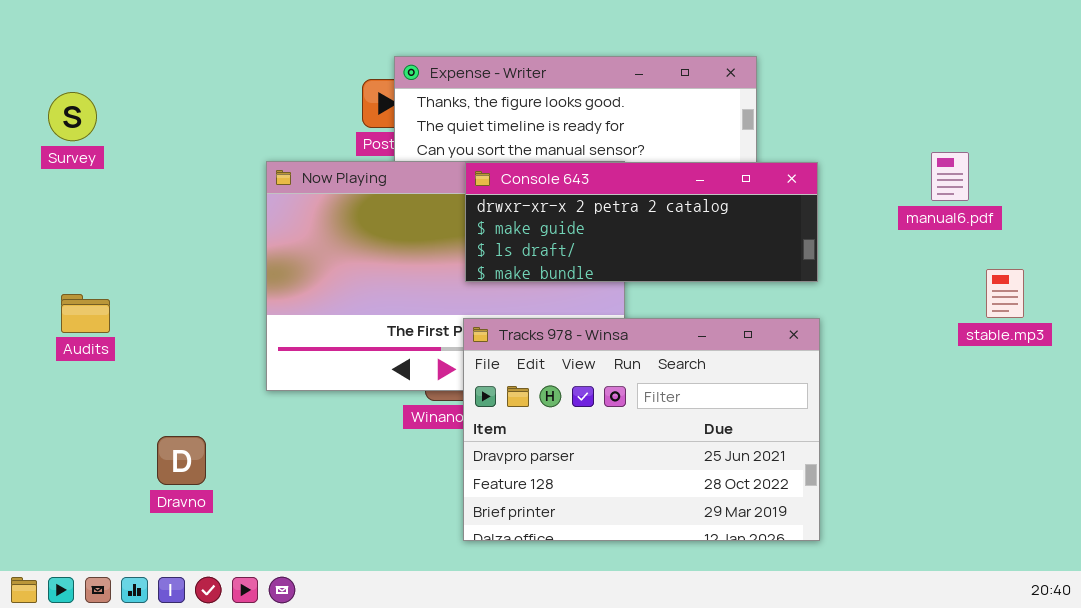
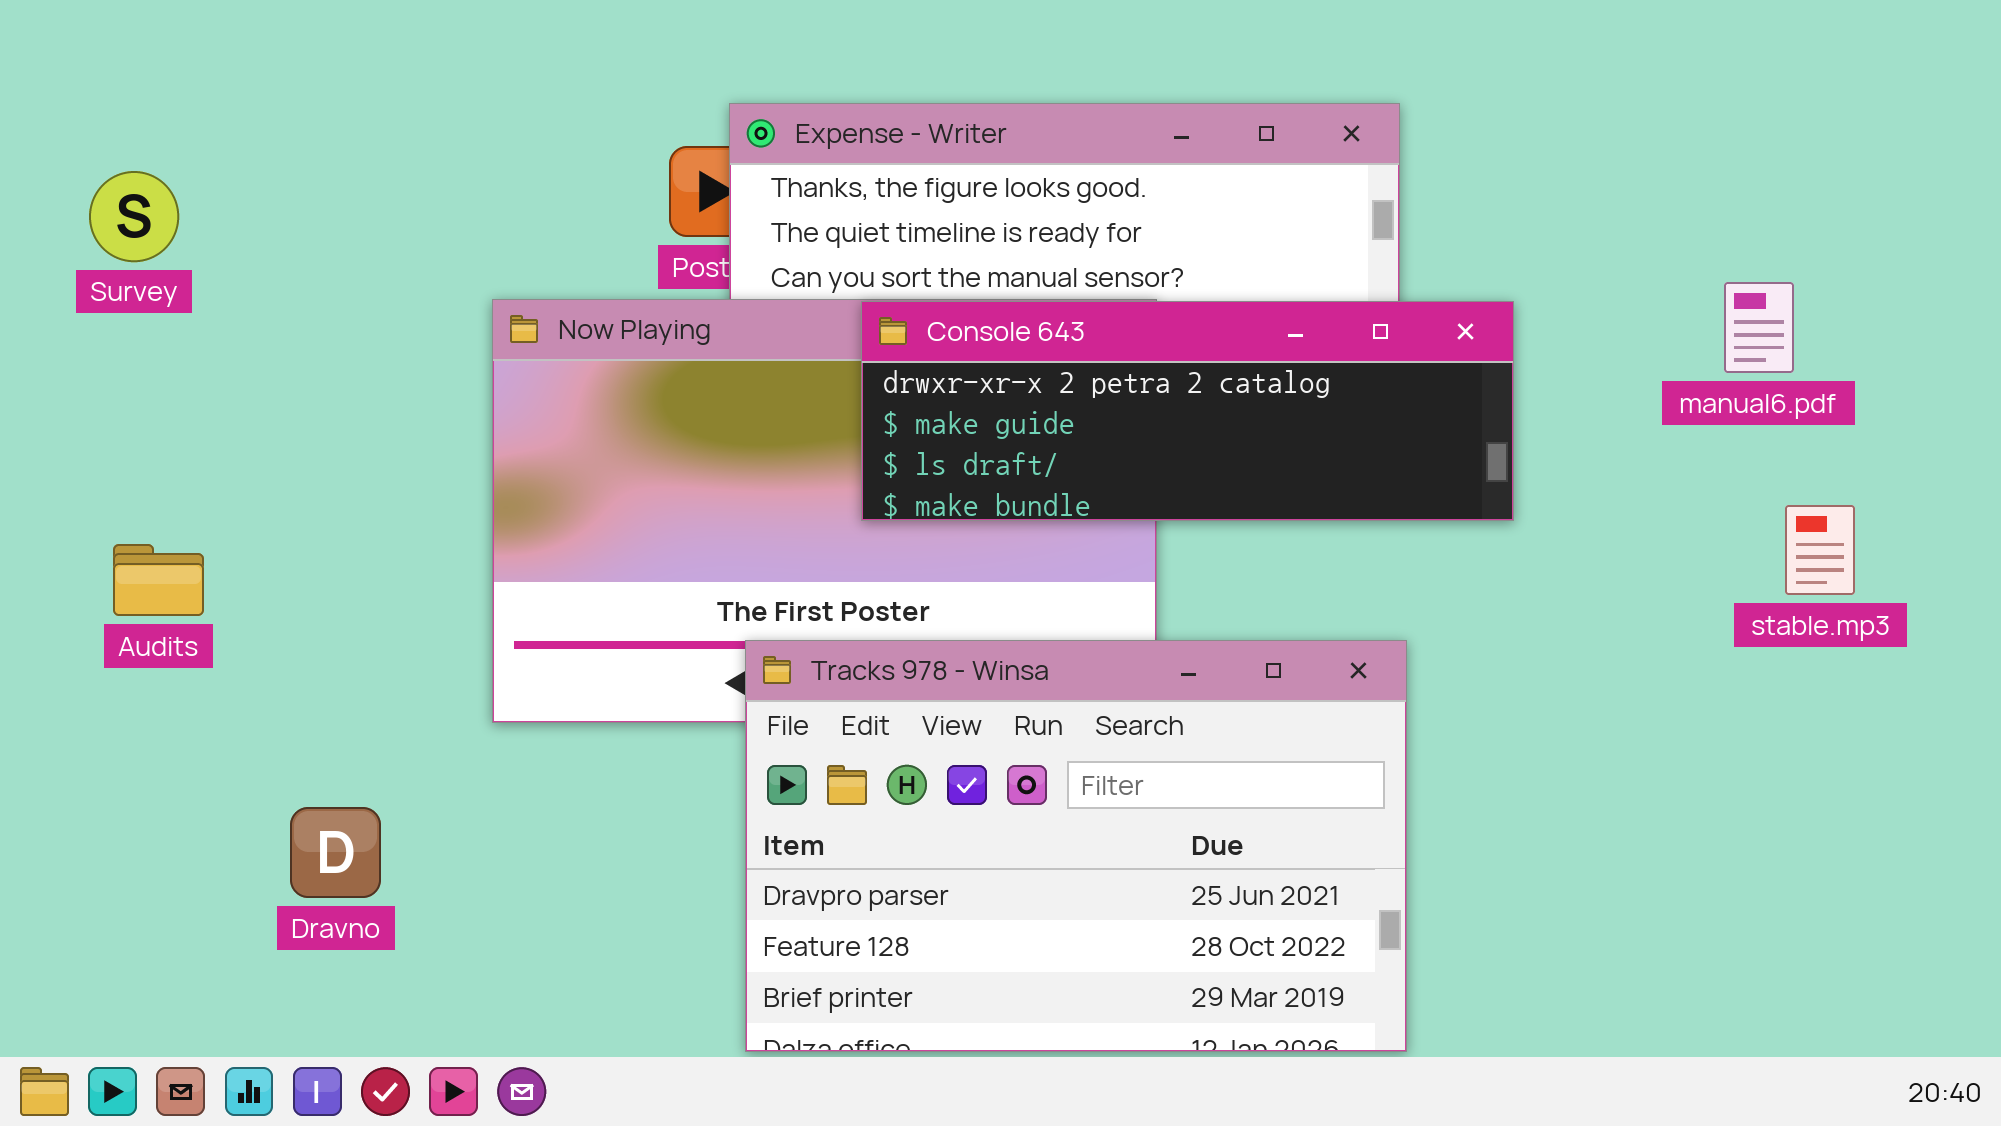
stable.mp3: [986,269,1024,318] -> [1785,505,1855,595], moved
Tracks 978 - Winsa: [463,318,820,541] -> [745,640,1407,1052], moved

